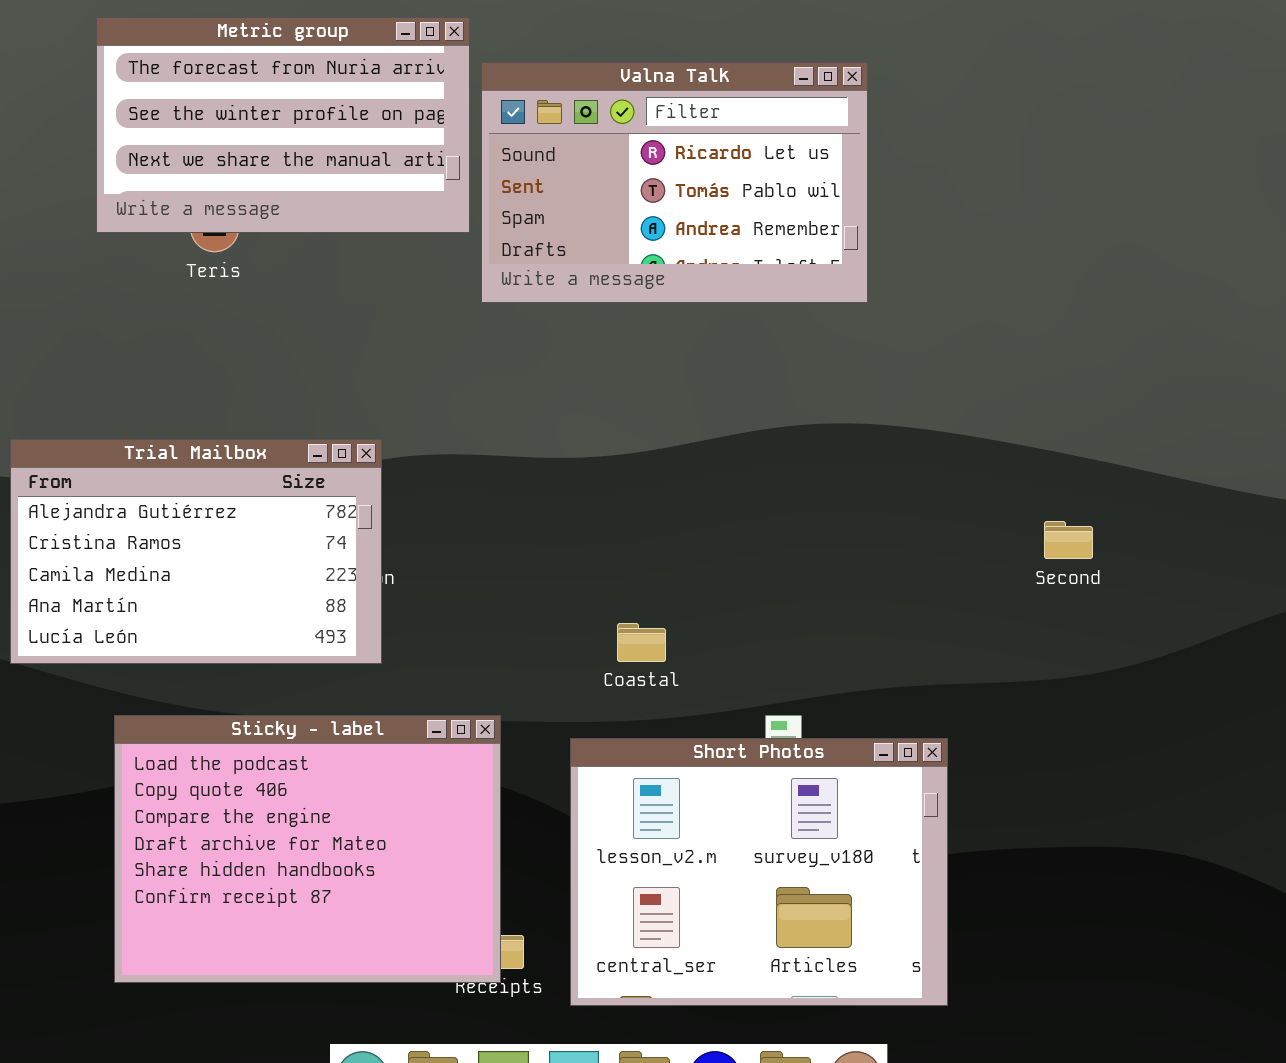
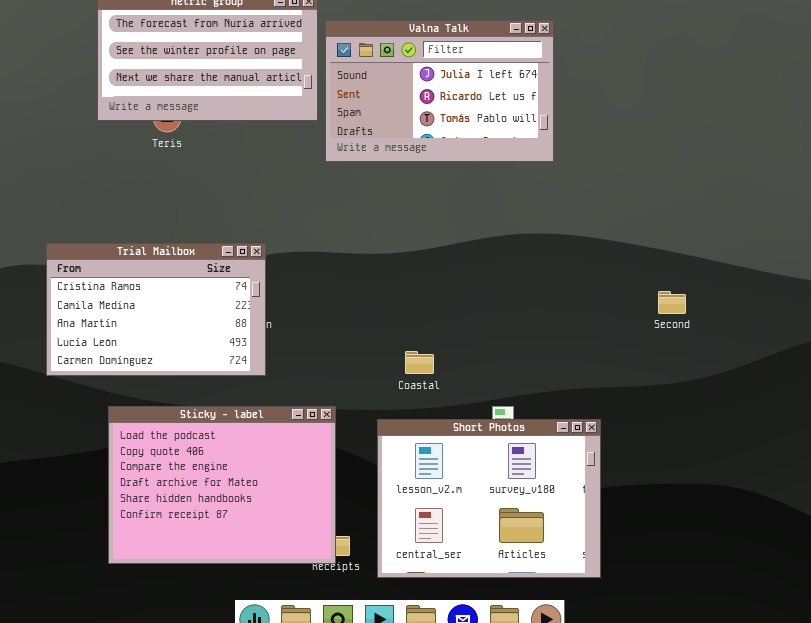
Valna Talk: [481,62,868,303] -> [325,20,554,162], scrolled up 1 row
Trial Mailbox: [10,439,382,664] -> [46,243,266,376], scrolled down 1 row

